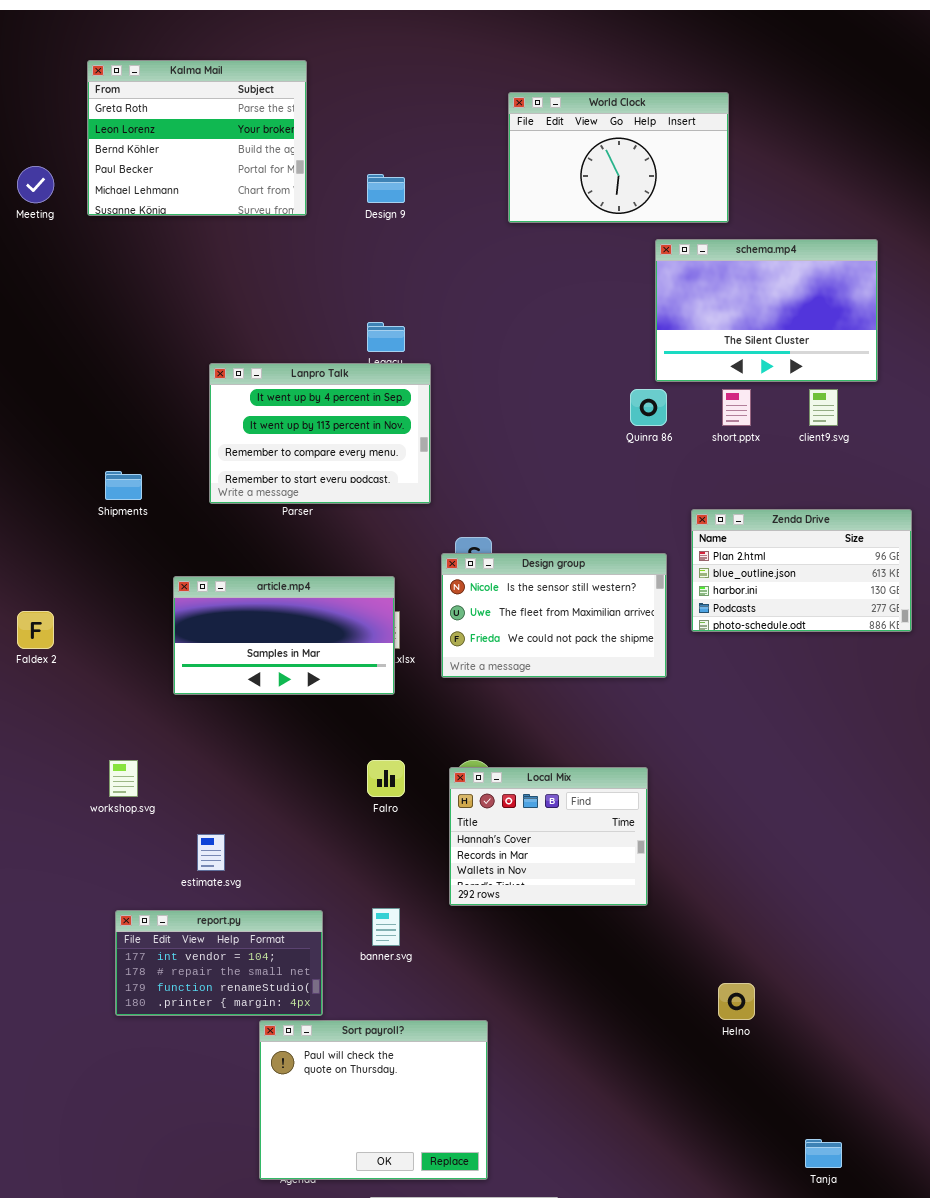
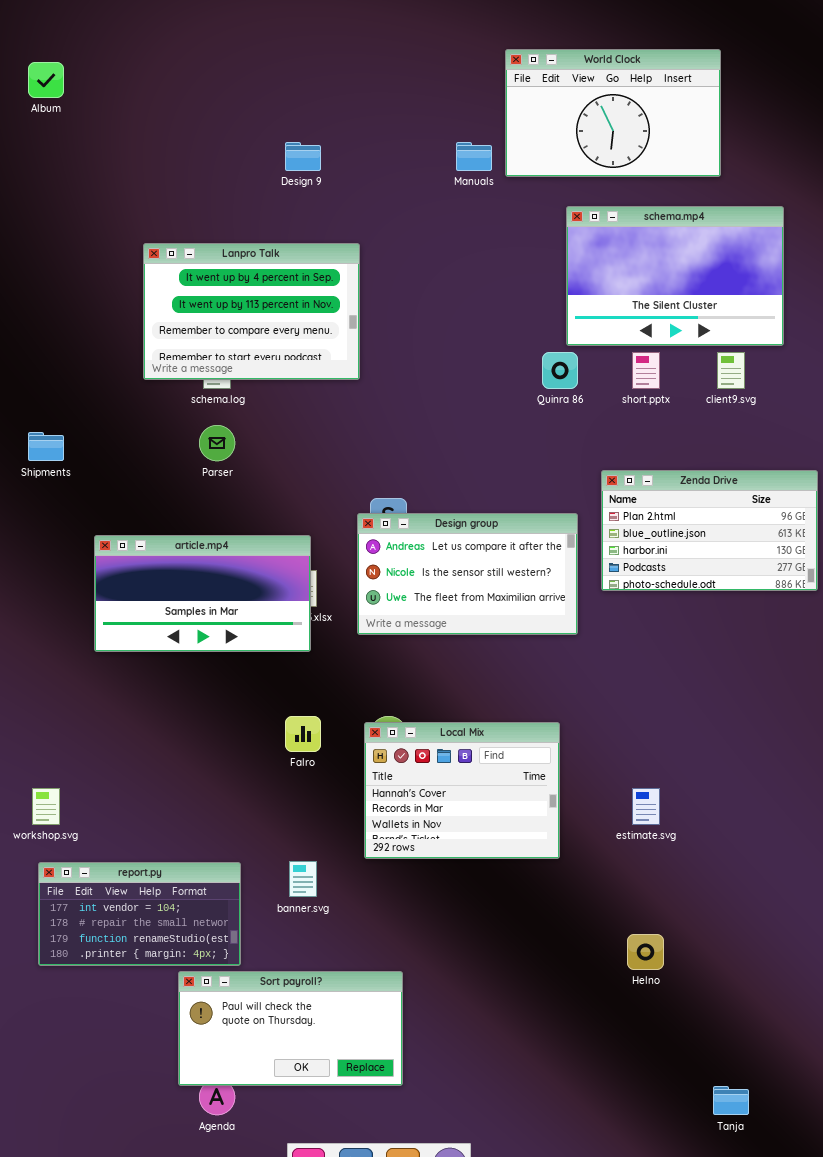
Kalma Mail: [87,60,307,216] -> none, closed
World Clock: [508,92,729,223] -> [505,49,721,177], moved
Lanpro Talk: [209,363,431,504] -> [143,243,360,380], moved
Design group: [441,553,667,678] -> [357,513,578,635], scrolled up 1 row
workshop.svg: [109,760,138,797] -> [32,788,60,825], moved
estimate.svg: [197,834,225,871] -> [632,788,660,825], moved
Sort payroll?: [259,1020,488,1180] -> [178,971,403,1086], resized

